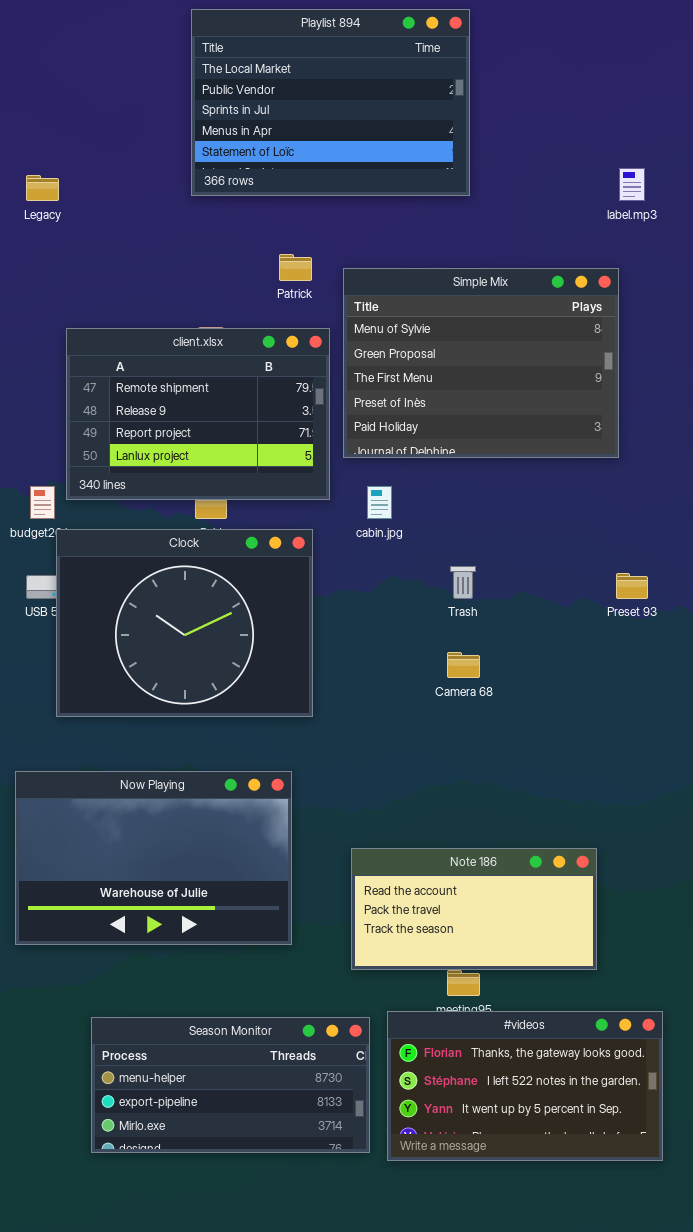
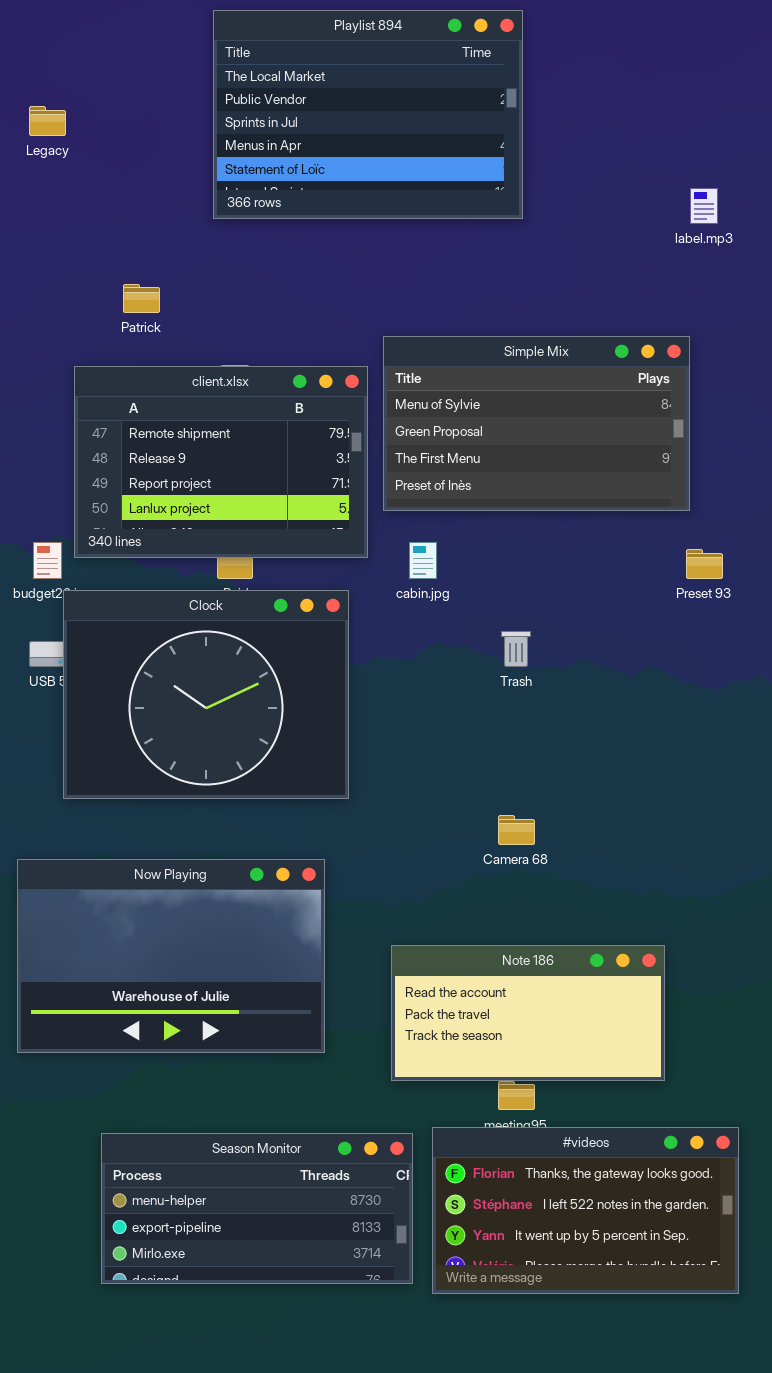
Legacy: [26,175,59,201] -> [29,106,66,136], moved
Patrick: [279,254,312,281] -> [123,284,160,313], moved
Simple Mix: [343,268,619,458] -> [383,336,690,511], resized
Preset 93: [616,573,648,599] -> [686,549,723,579], moved
Camera 68: [447,652,480,678] -> [498,815,535,845], moved

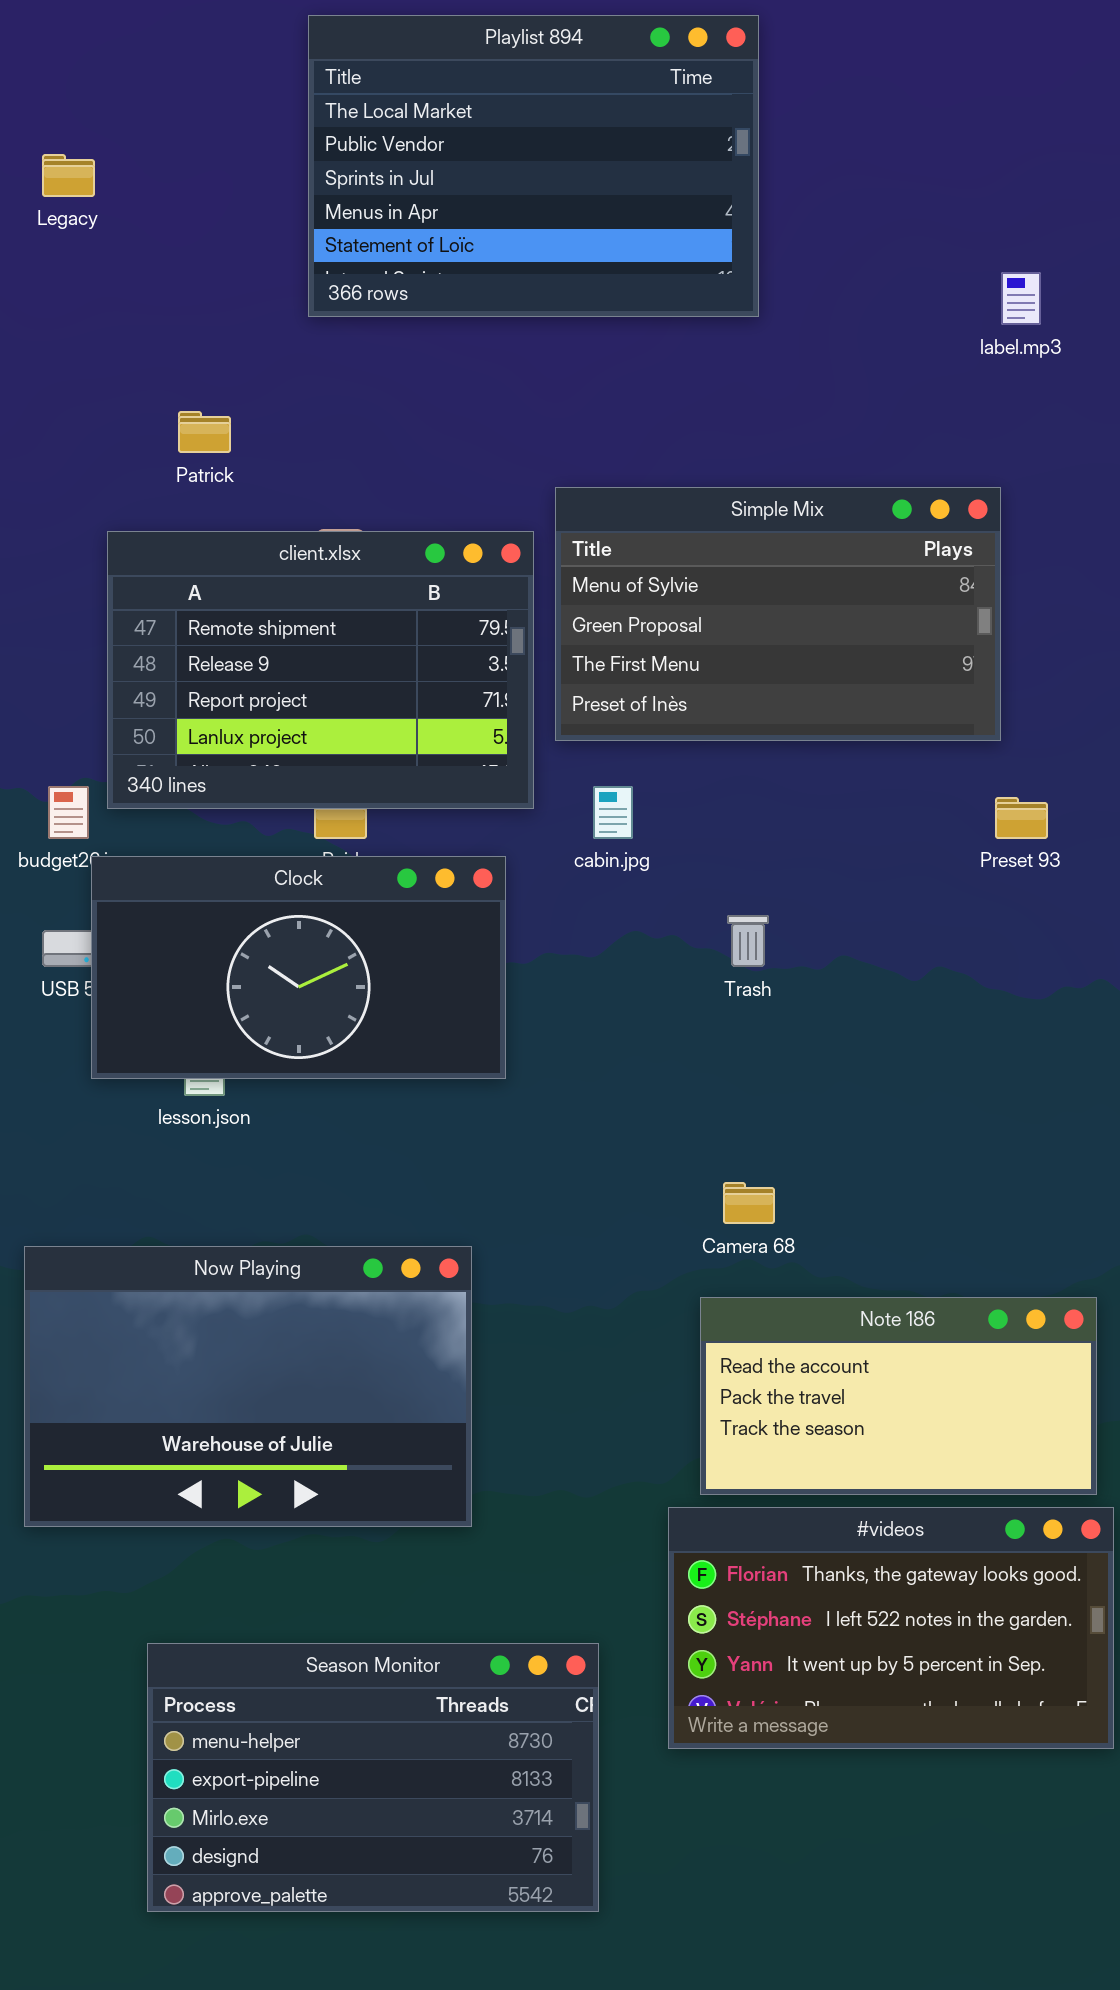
Clock: [63,590,349,799] -> [91,856,506,1079], resized
Note 186: [391,945,665,1081] -> [700,1297,1097,1495], moved
#videos: [432,1127,739,1294] -> [668,1507,1114,1749], moved
Season Monitor: [101,1133,413,1284] -> [147,1643,599,1912], resized

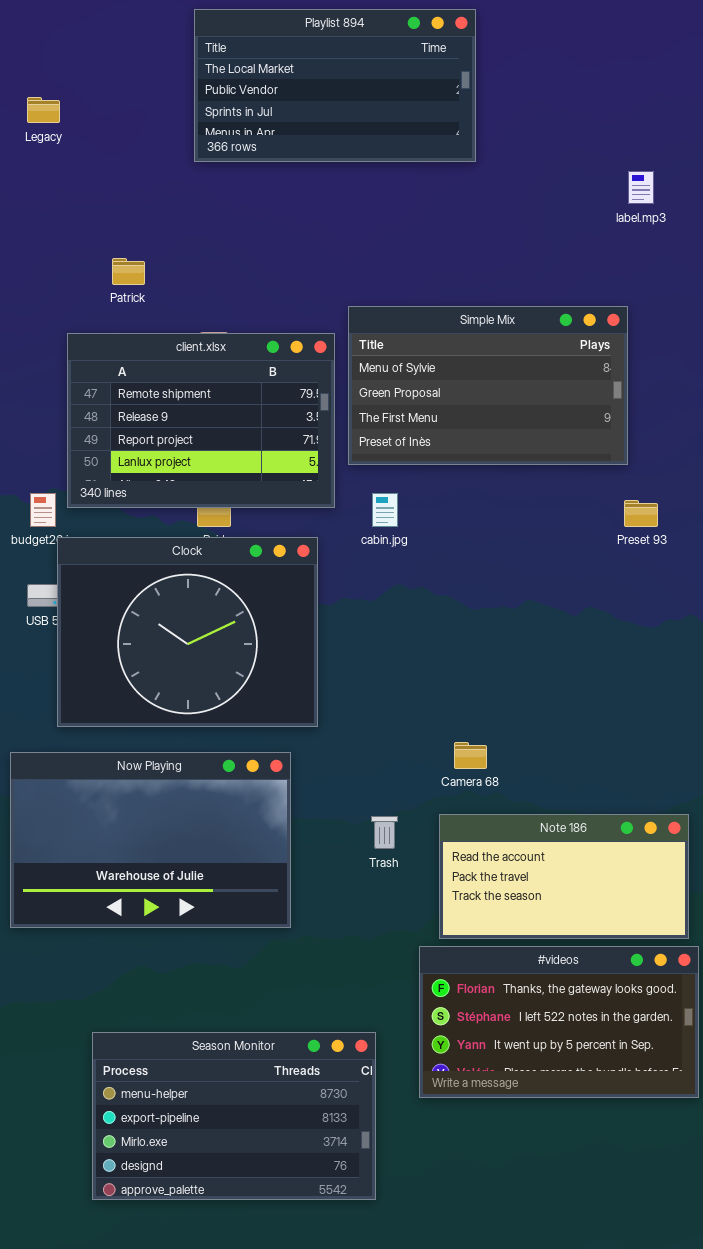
Playlist 894: [308,15,759,317] -> [194,9,476,162], resized
Clock: [91,856,506,1079] -> [57,537,318,727], resized
Trash: [727,915,769,967] -> [371,816,398,849], moved
Now Playing: [24,1246,472,1527] -> [10,752,291,928], moved

